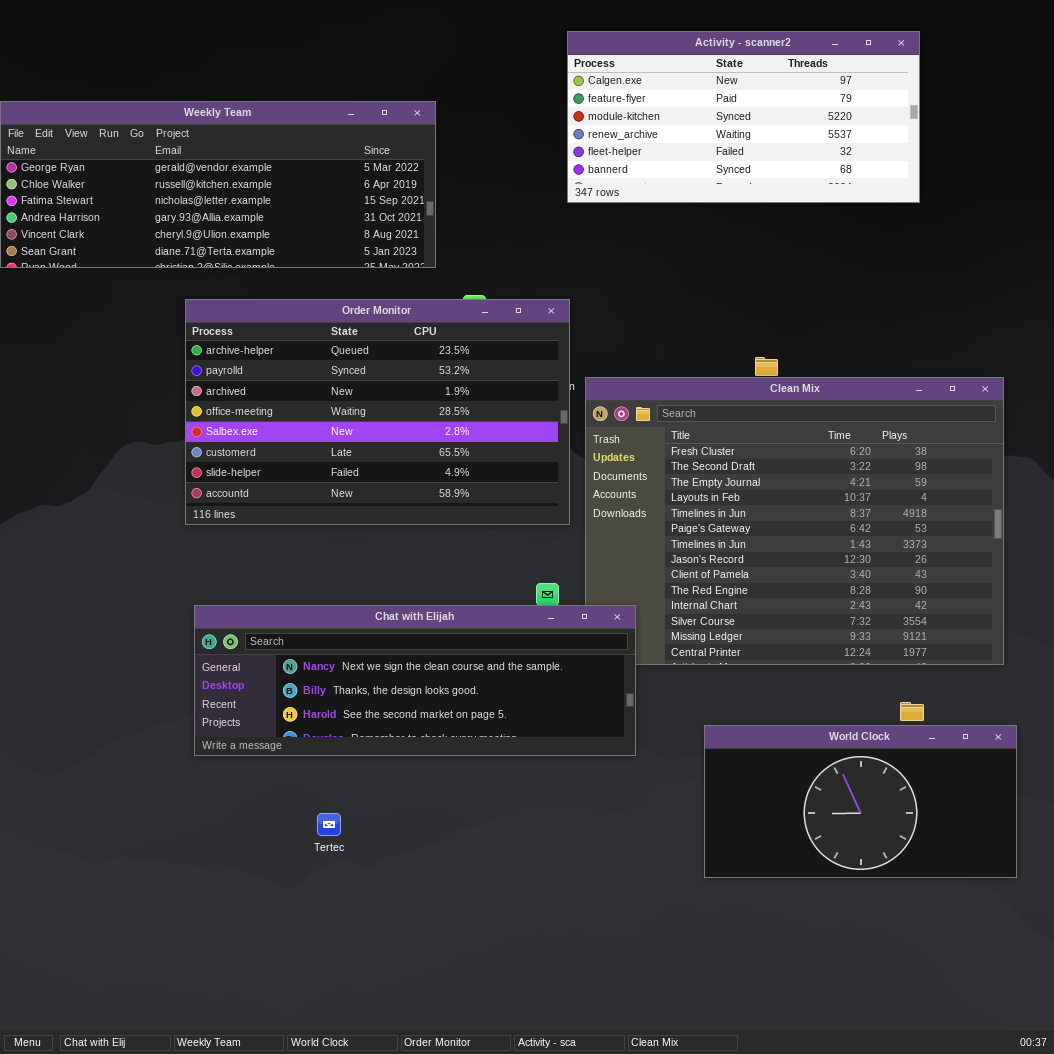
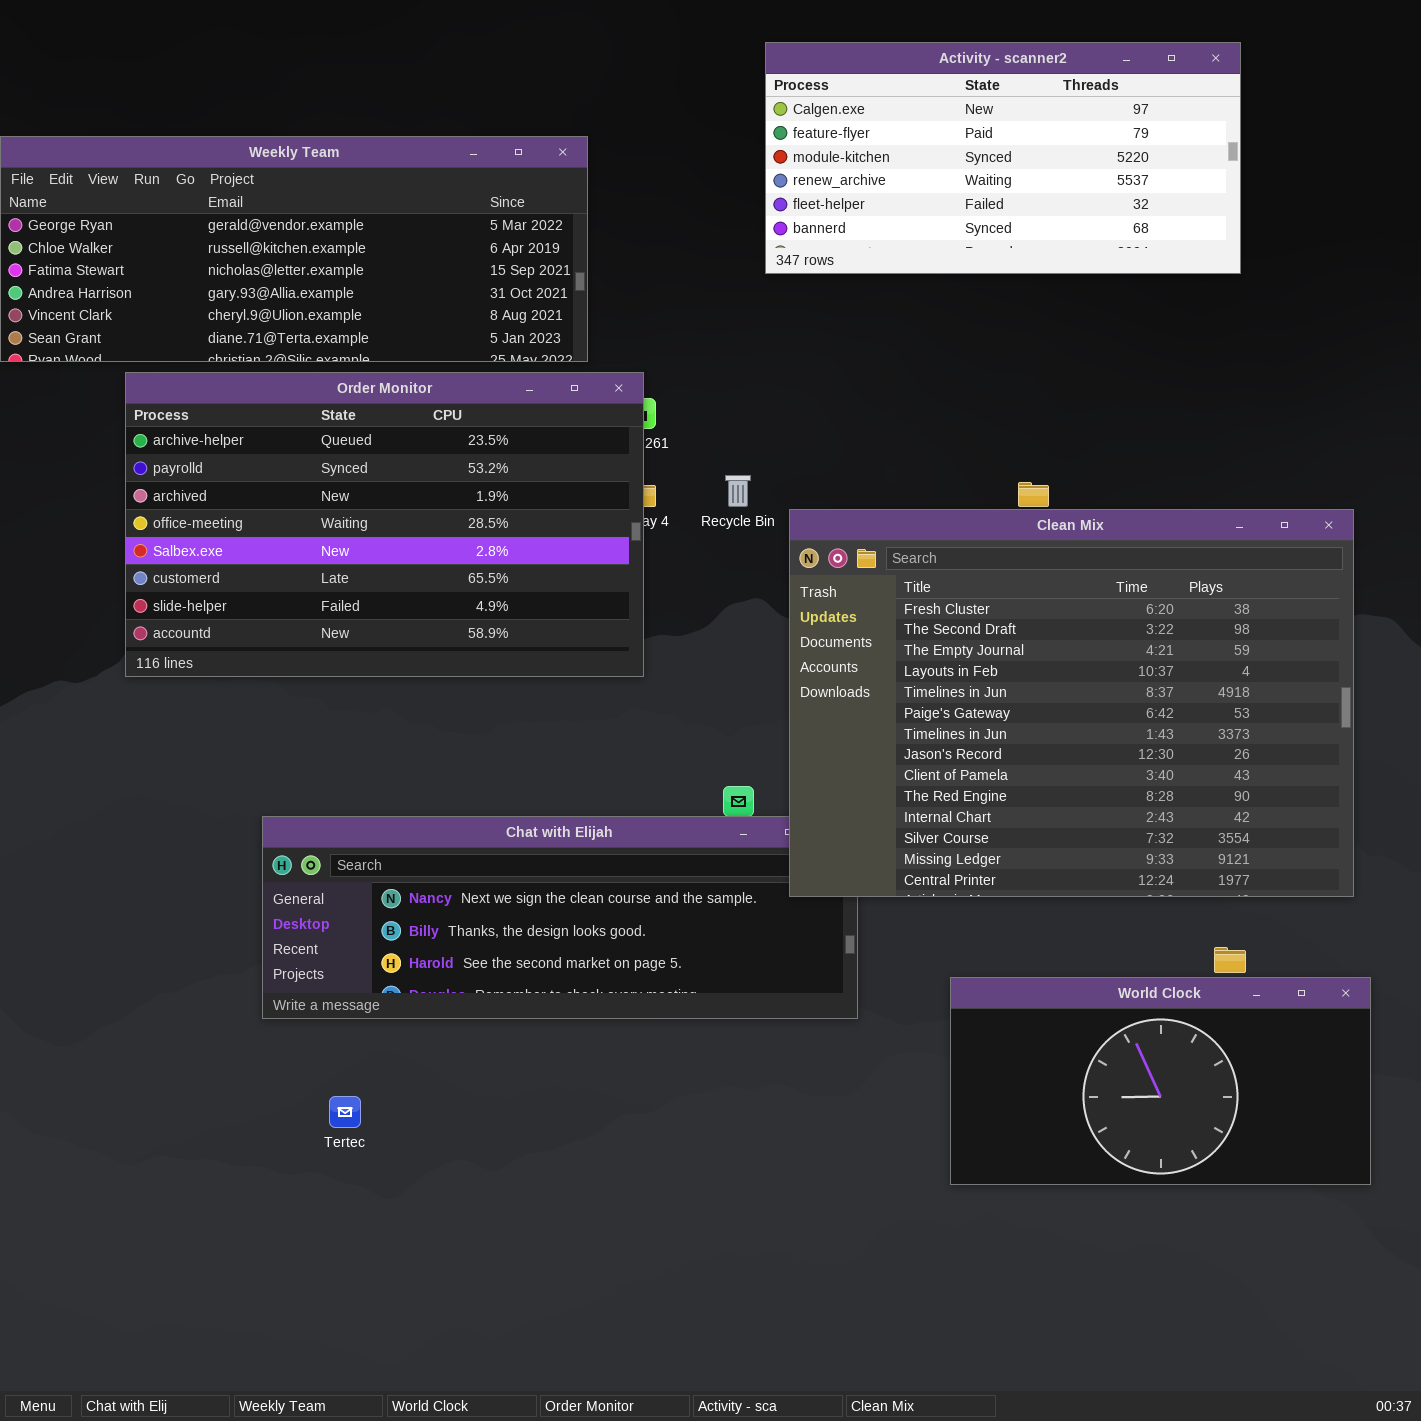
Order Monitor: [185,299,570,525] -> [125,372,644,677], moved
Clean Mix: [585,377,1004,665] -> [789,509,1354,897], raised
Tertec: [317,813,341,836] -> [329,1096,361,1128], moved

